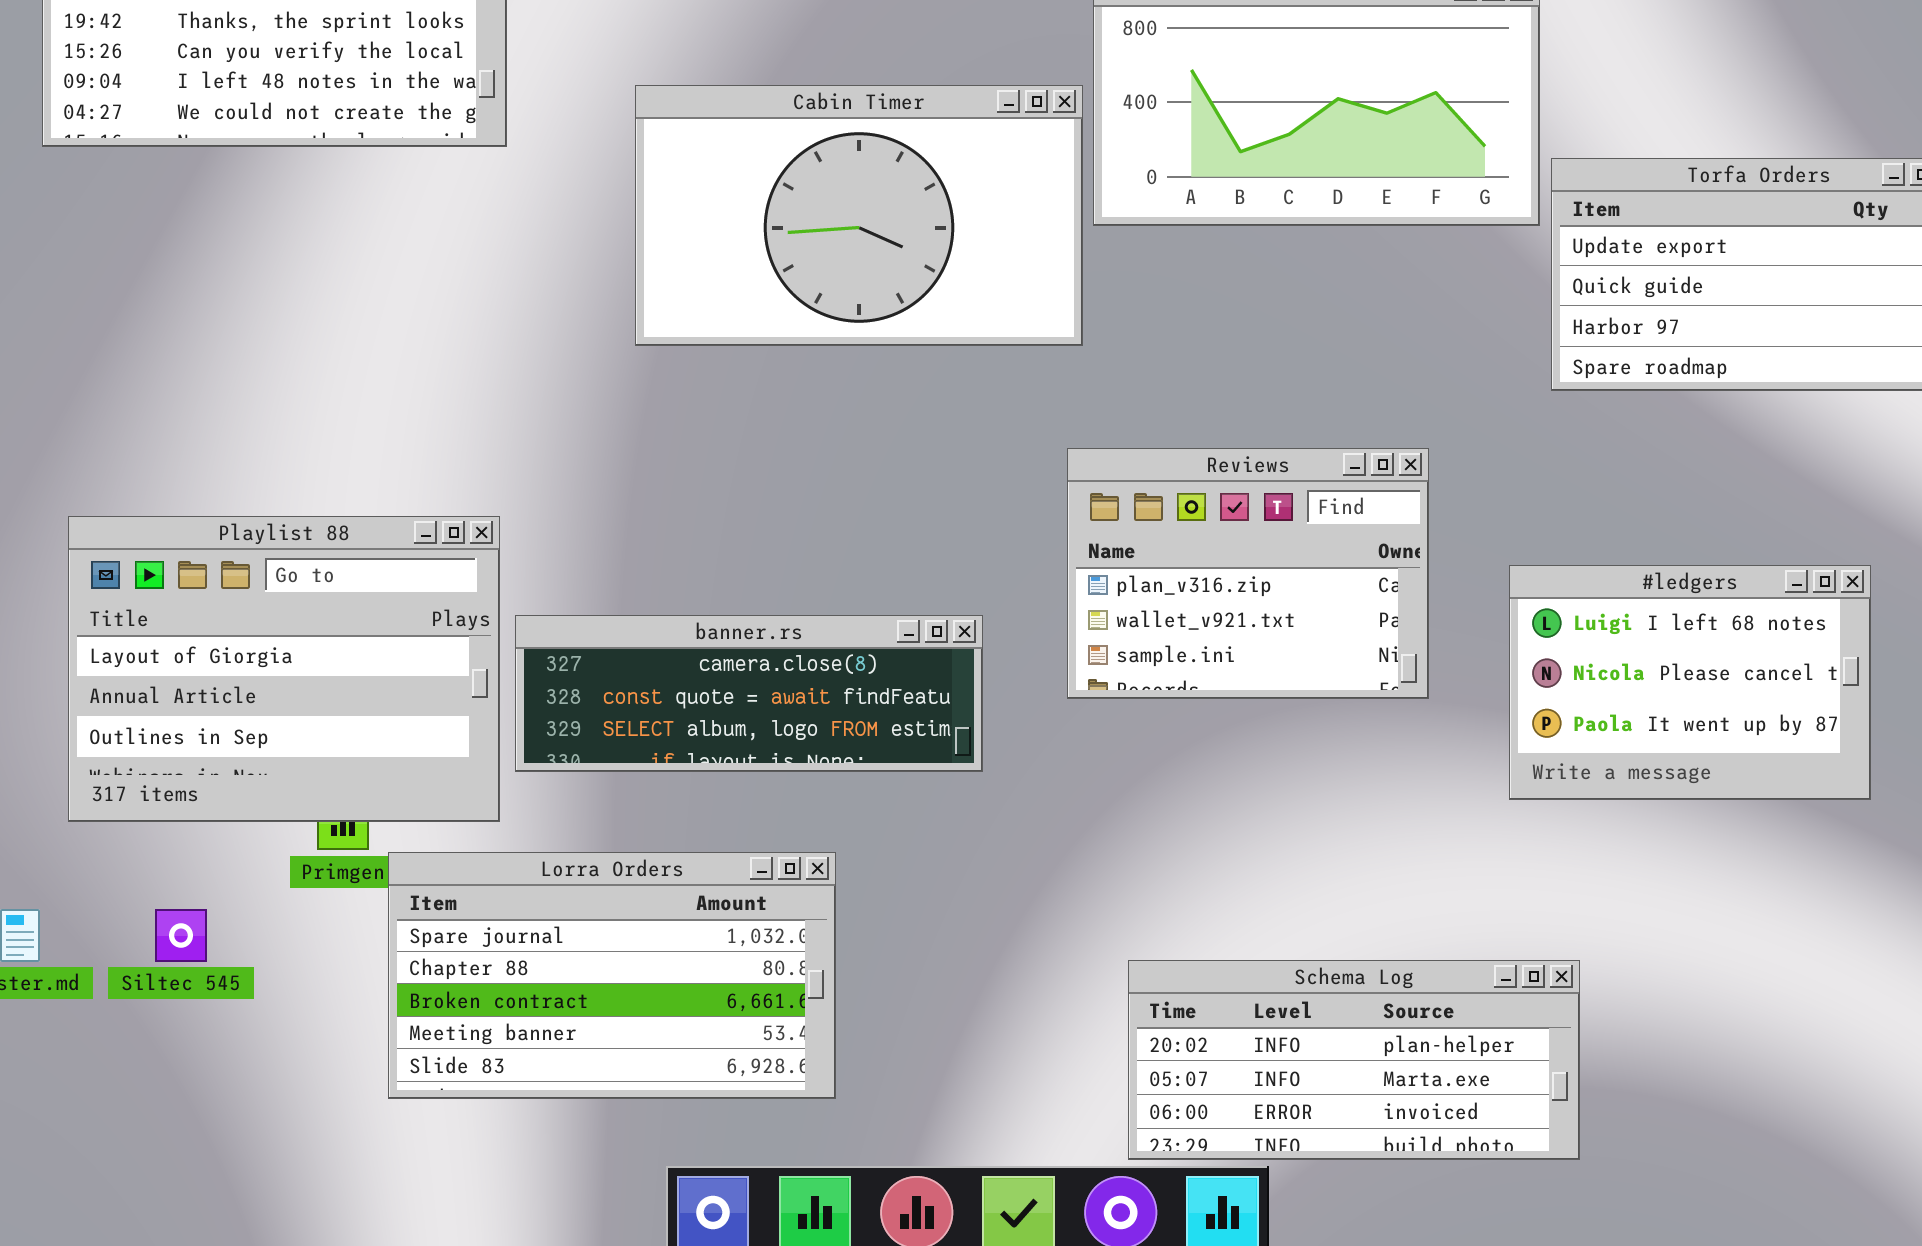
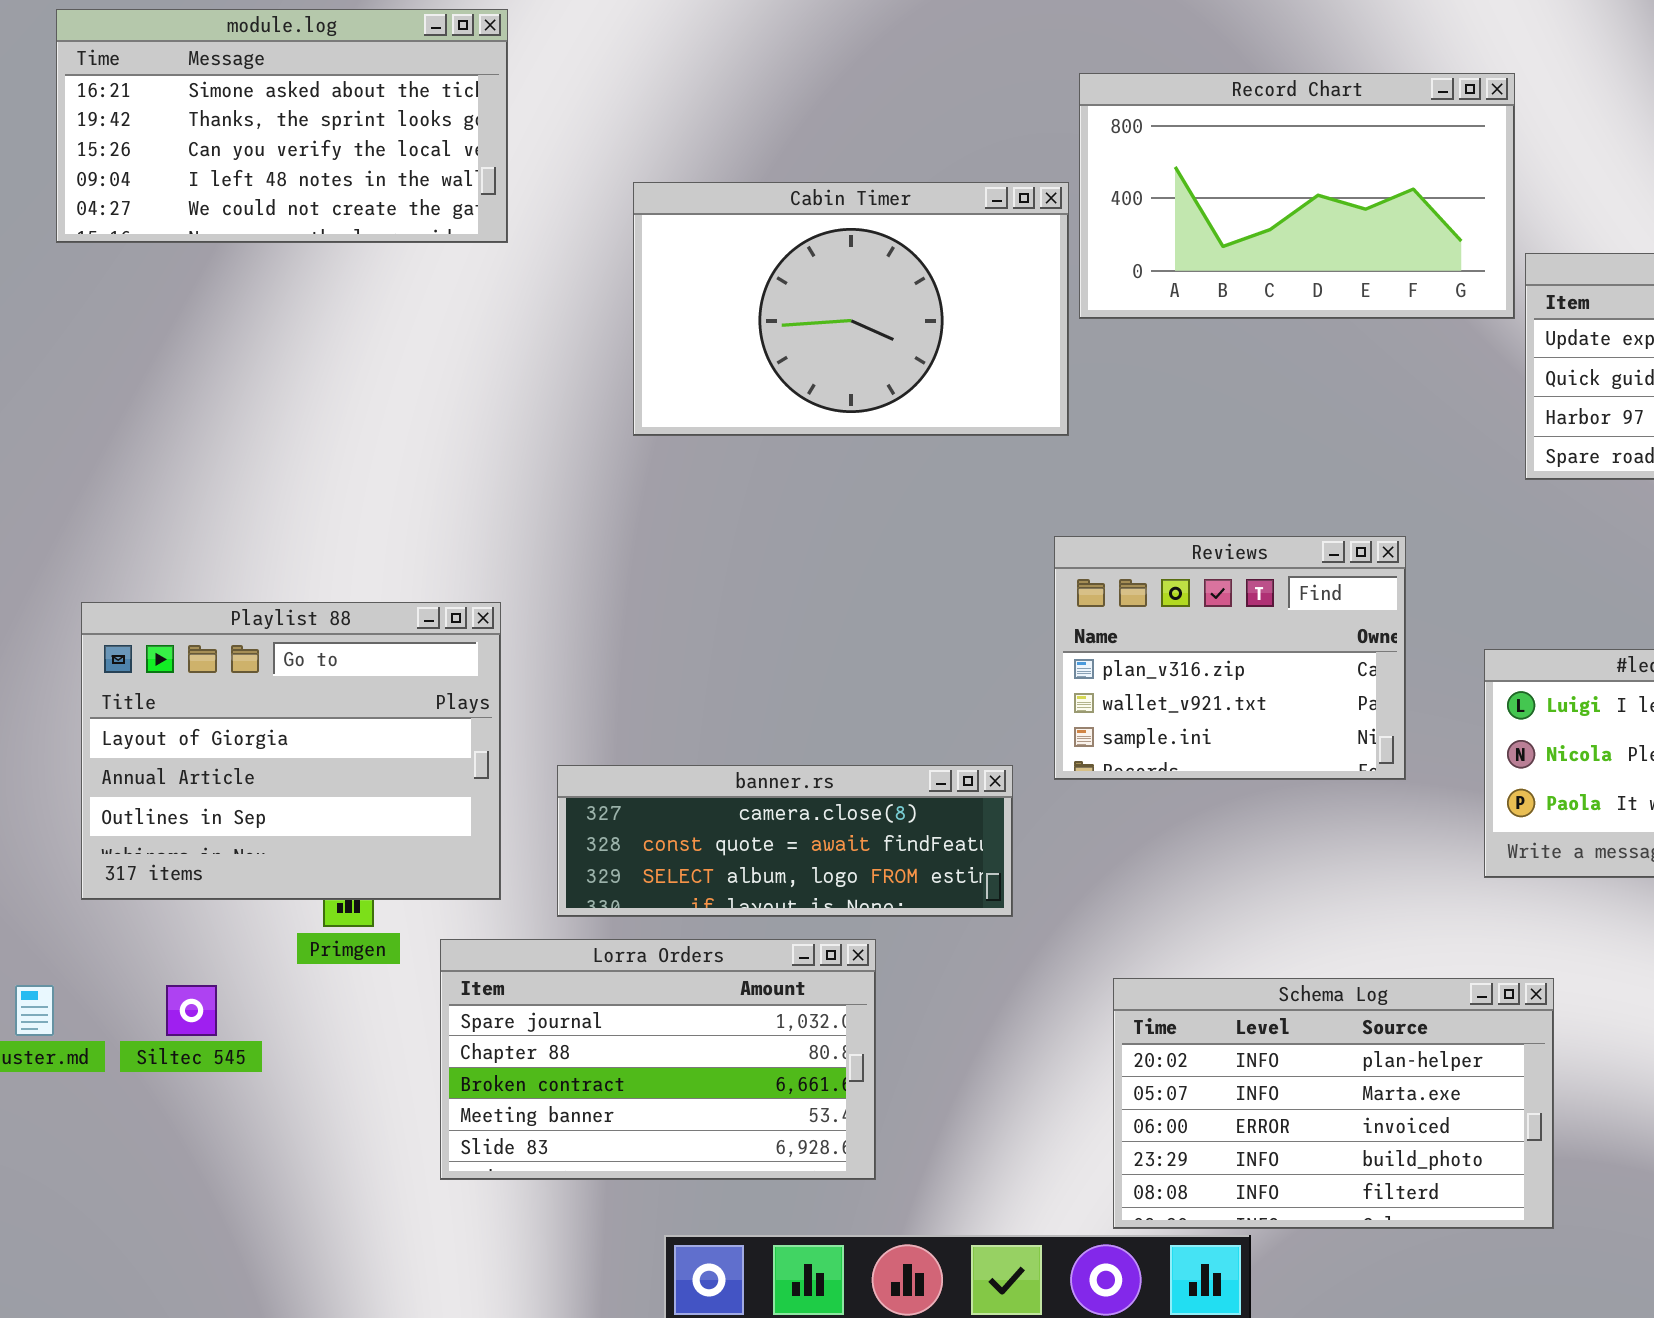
banner.rs: [515,615,983,772] -> [557,765,1013,917], moved
Lorra Orders: [388,852,836,1099] -> [440,939,876,1180], moved
Schema Log: [1128,960,1580,1160] -> [1113,978,1554,1229], resized

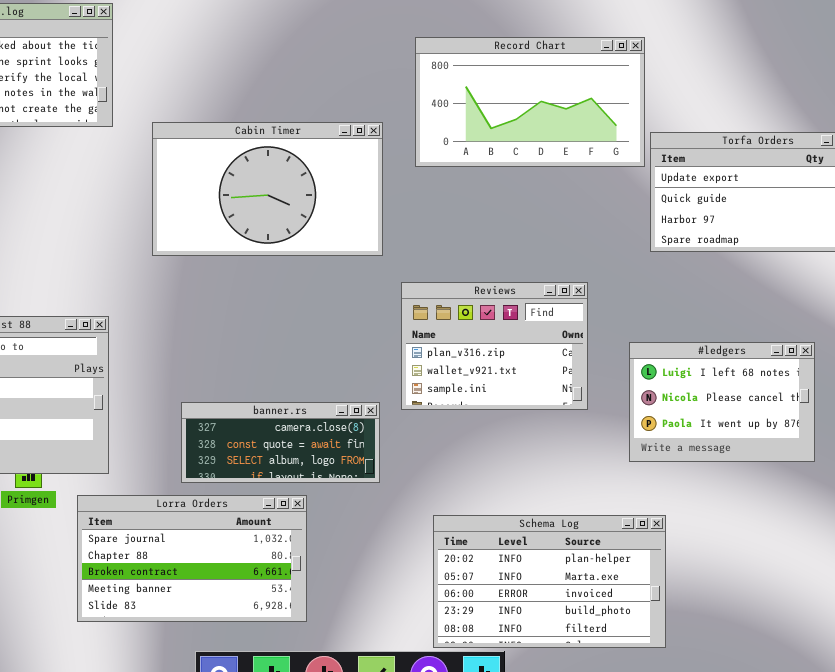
Cabin Timer: [633,182,1069,436] -> [152,122,383,256], moved
banner.rs: [557,765,1013,917] -> [181,402,380,483], resized

